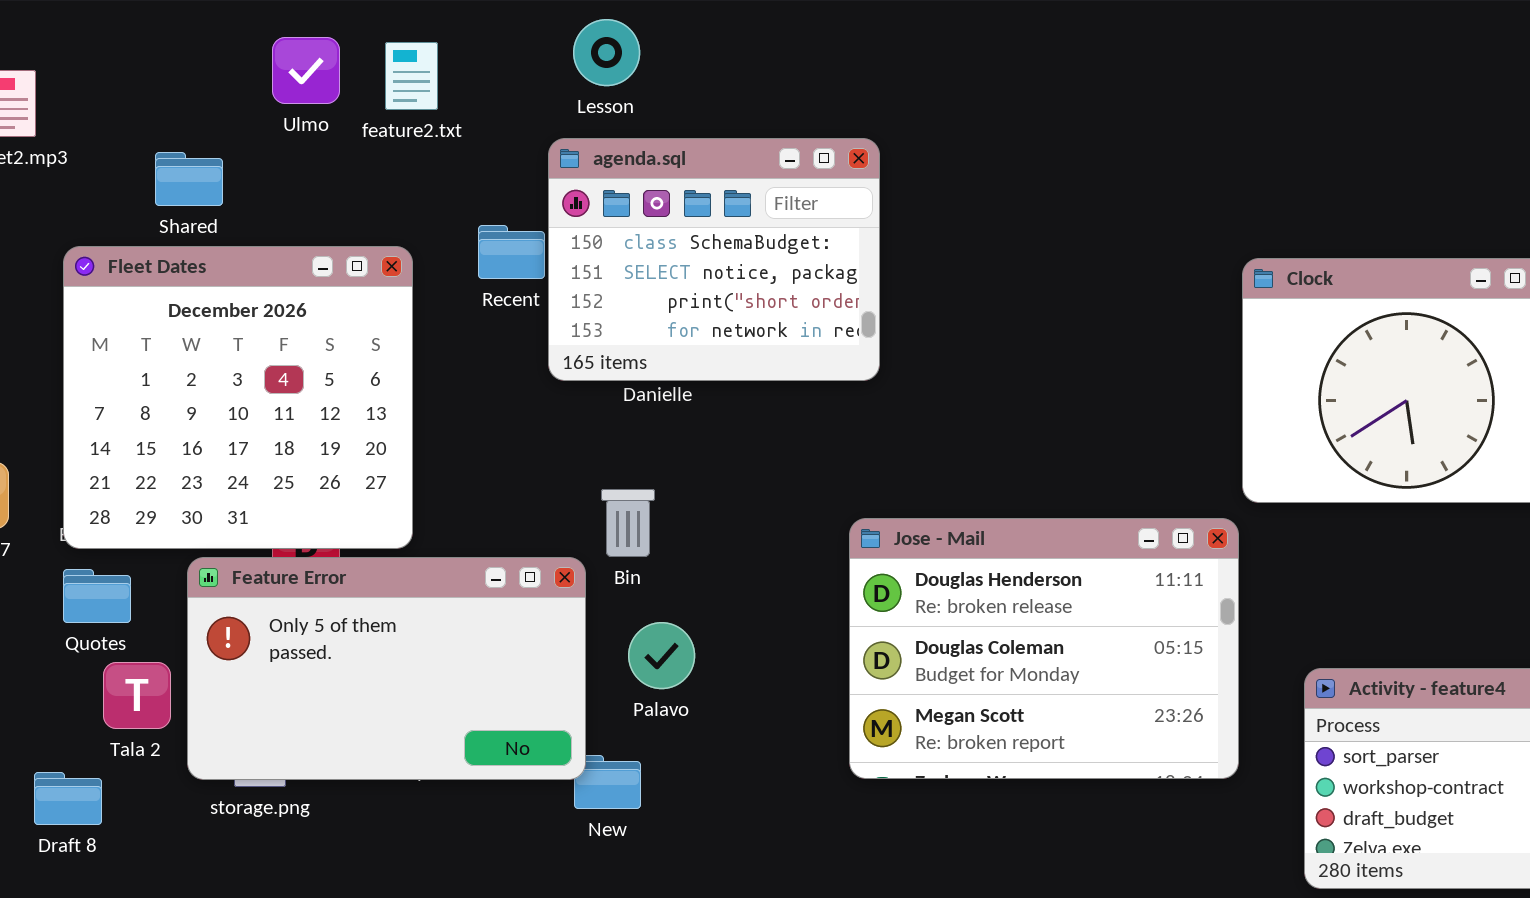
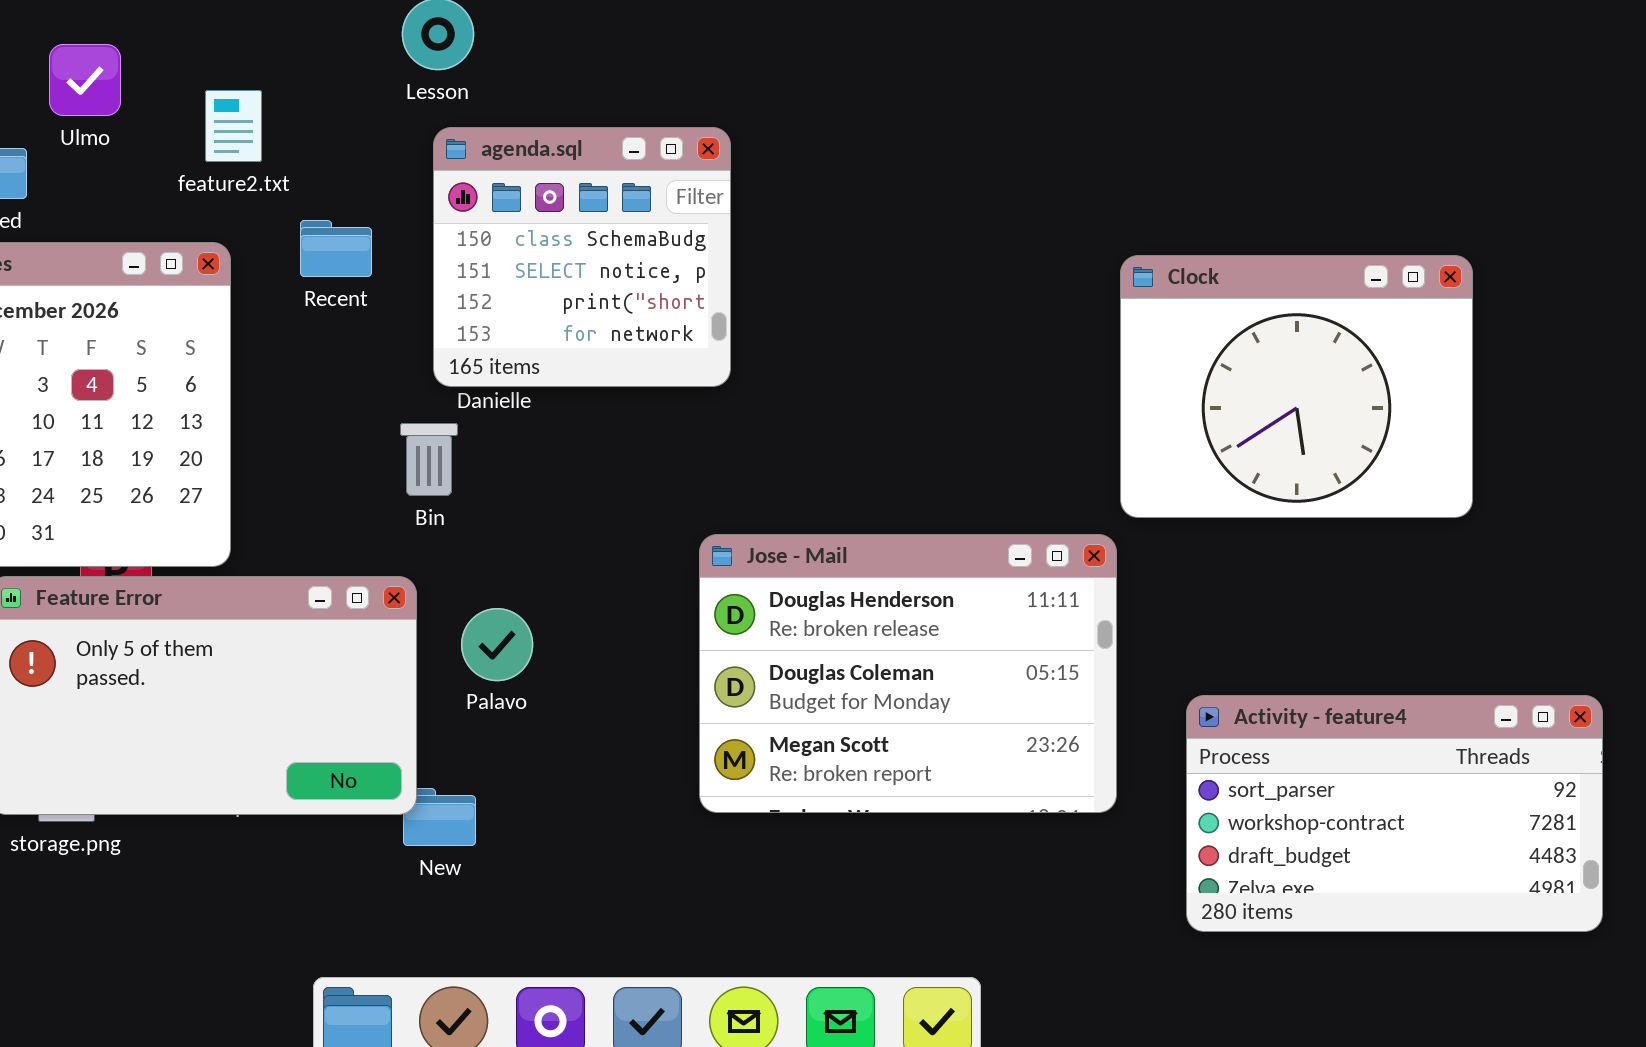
Ulmo: [272,37,340,104] -> [49,44,121,116], moved
feature2.txt: [385,42,438,110] -> [205,90,262,162], moved
agenda.sql: [548,138,880,381] -> [433,127,731,387], resized
Bin: [601,489,655,557] -> [400,423,458,496], moved
Palavo: [628,622,695,689] -> [461,608,533,681], moved

